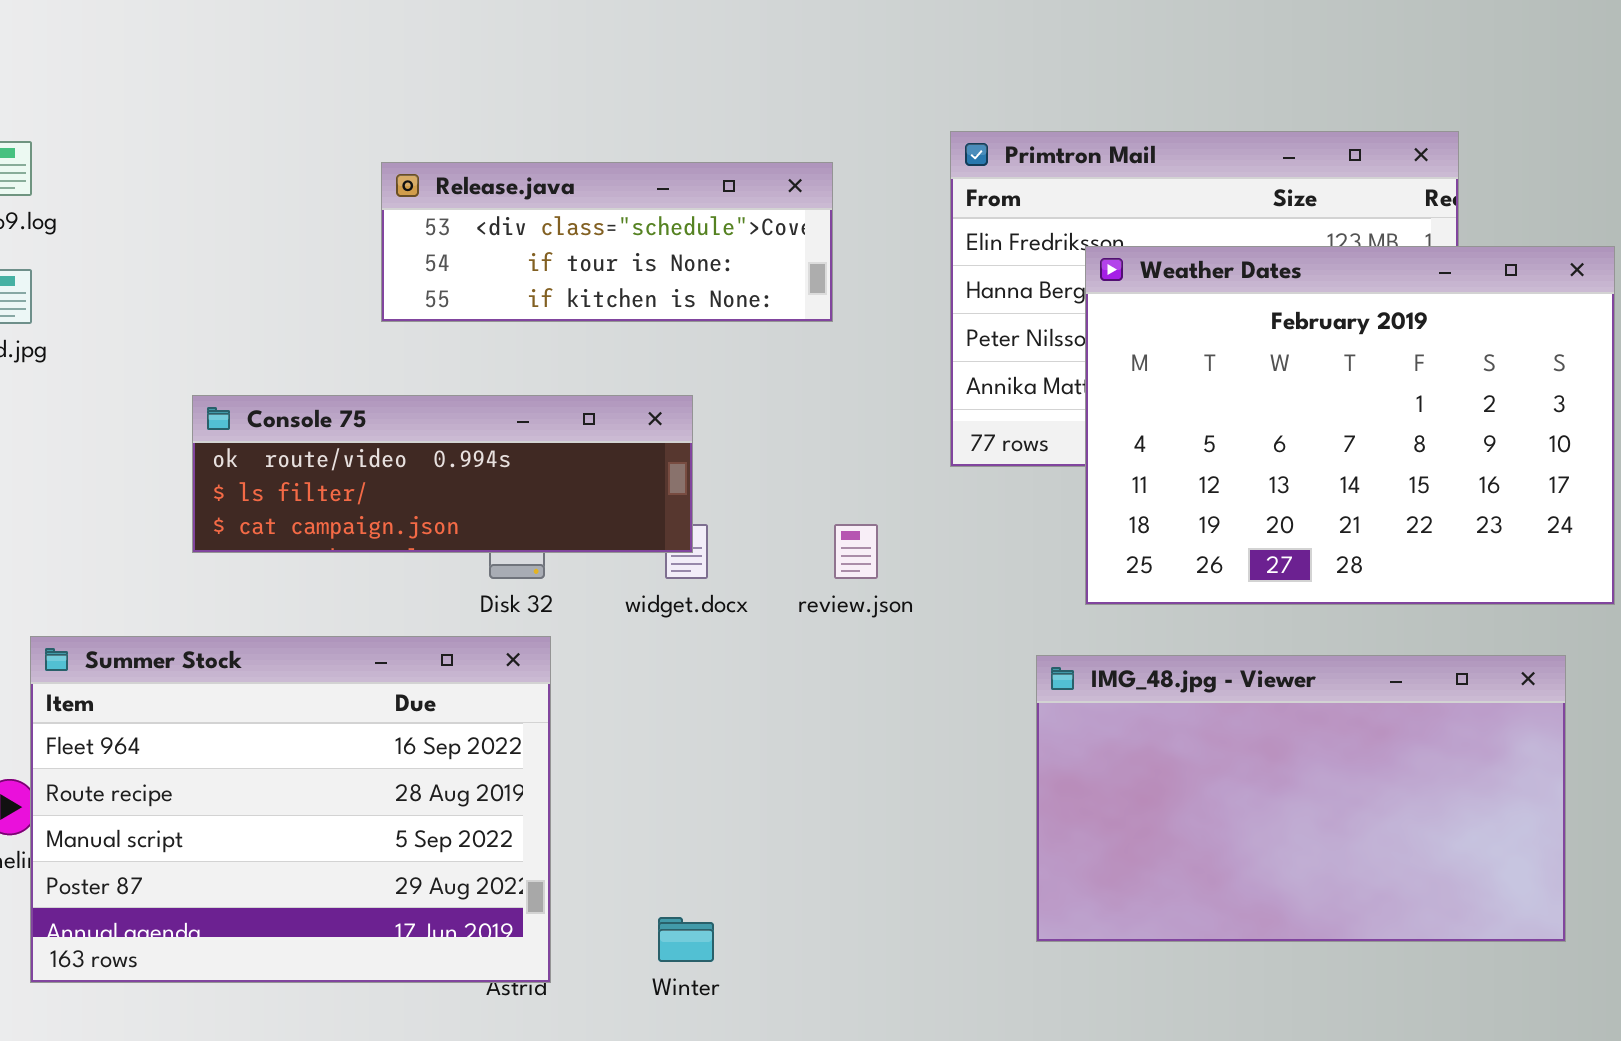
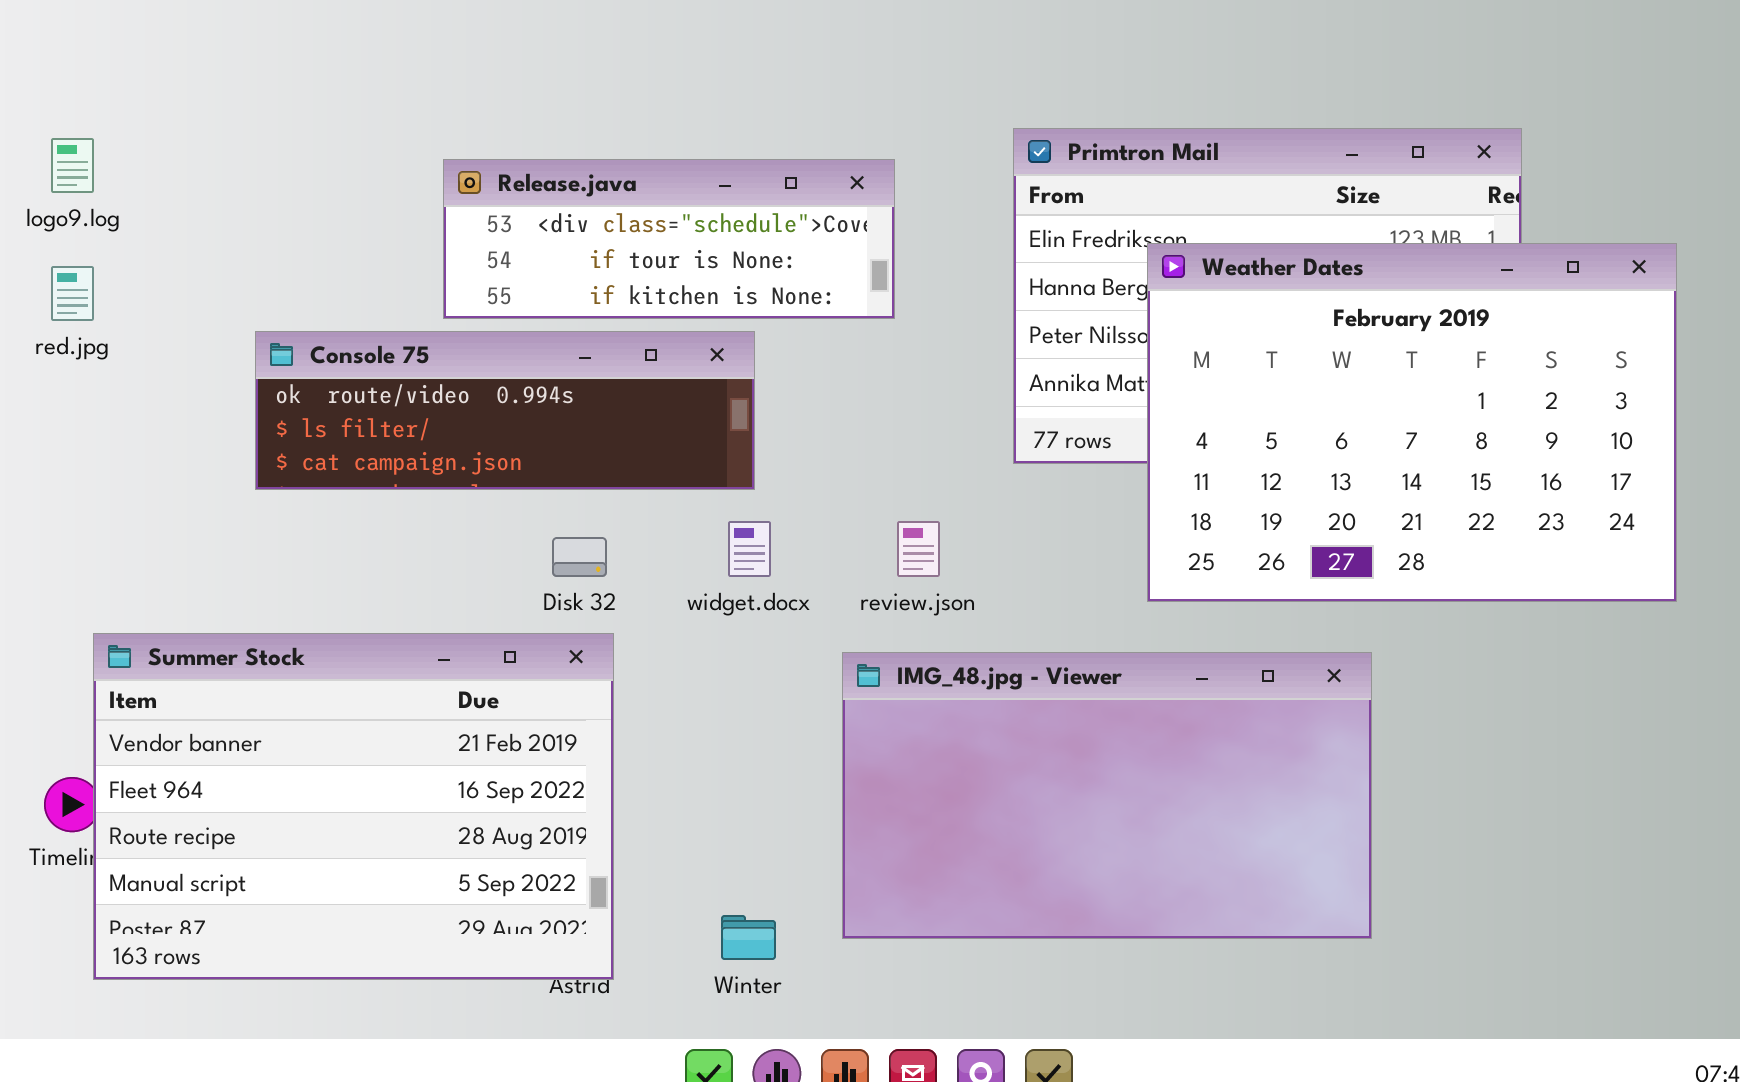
Console 75: [192,395,693,553] -> [255,331,755,490], moved
Summer Stock: [30,636,551,983] -> [93,633,614,980], scrolled up 1 row
IMG_48.jpg - Viewer: [1036,655,1566,942] -> [842,652,1372,939], moved

